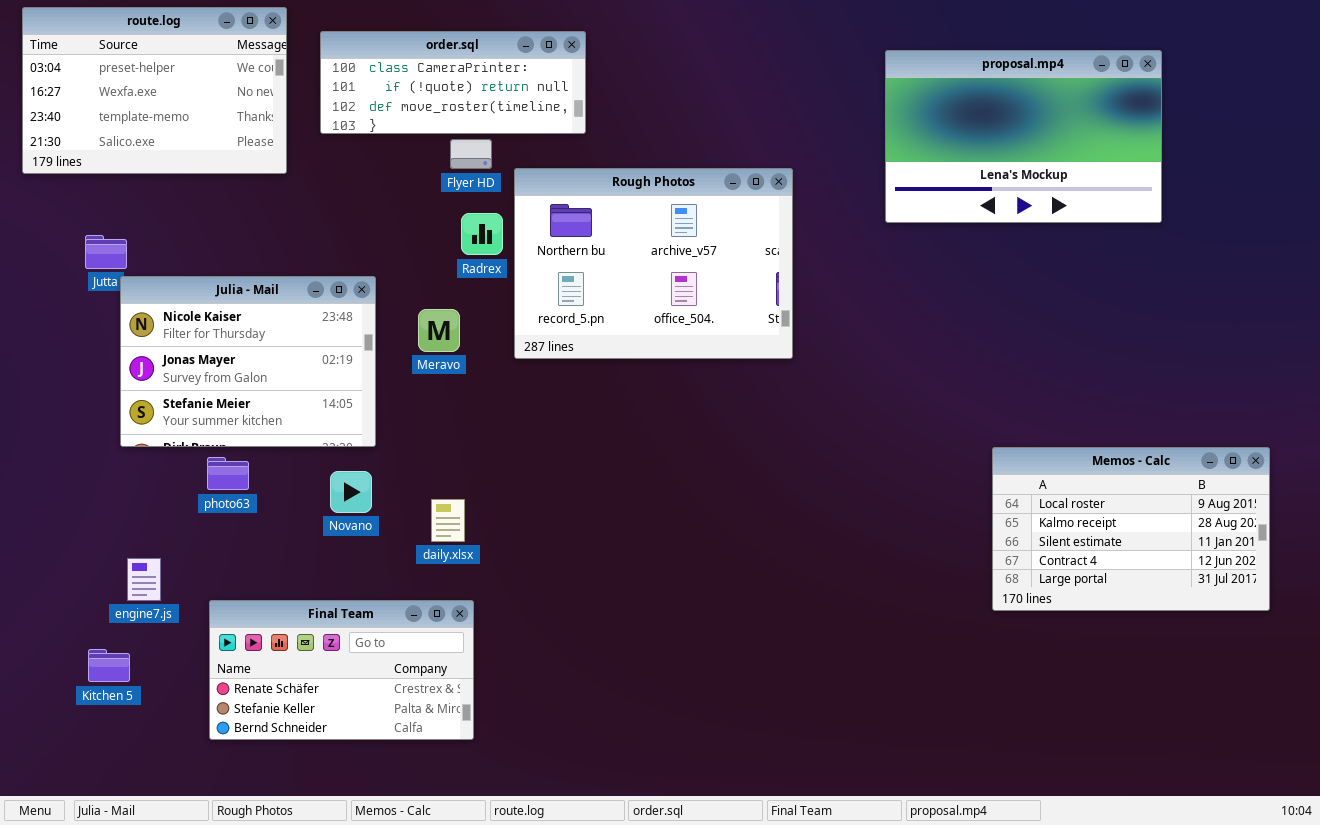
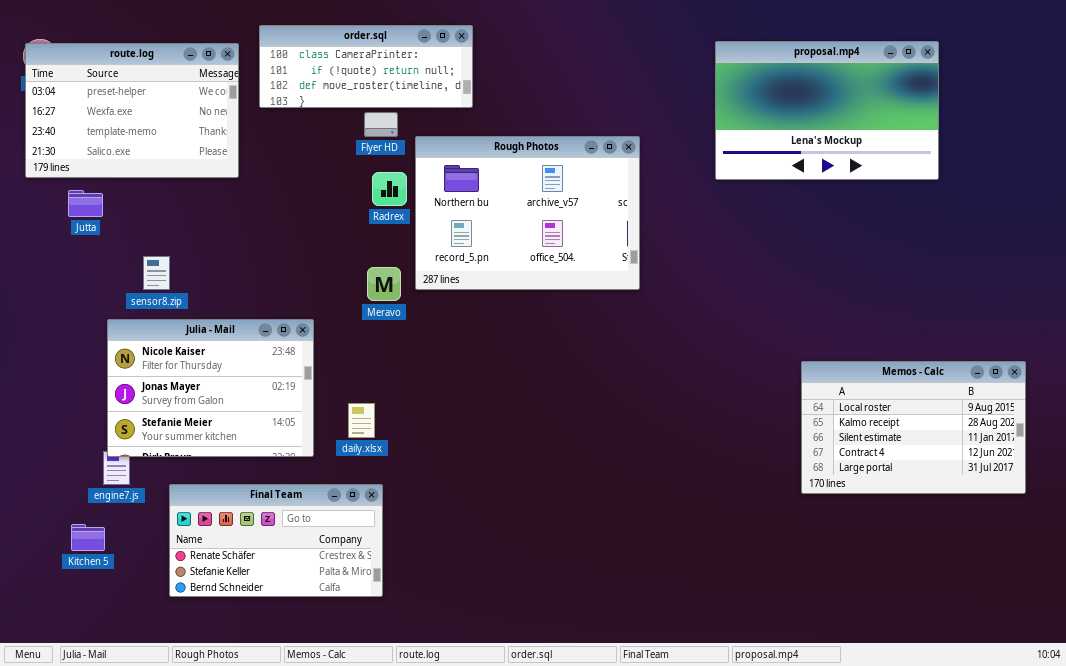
route.log: [22,7,287,174] -> [25,43,239,178], moved
Julia - Mail: [120,276,376,447] -> [107,319,314,457], moved
Meravo: [418,309,460,352] -> [367,267,401,301], moved

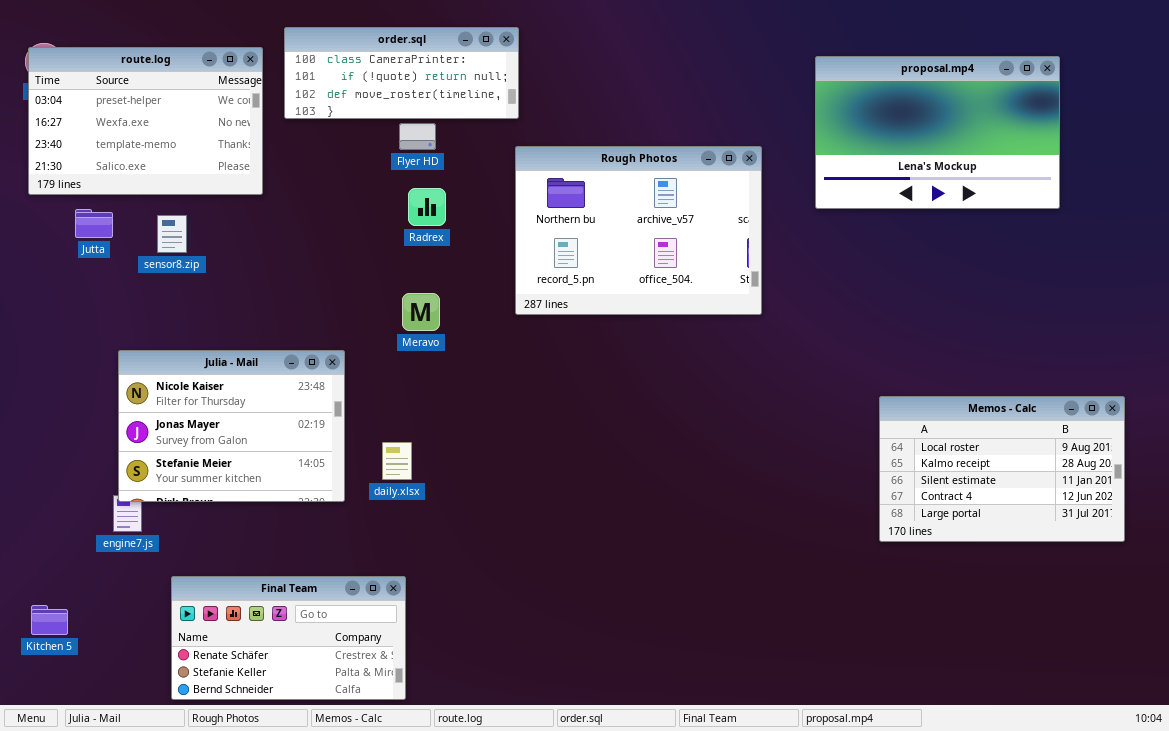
proposal.mp4: [715,41,939,180] -> [815,56,1060,209], moved
Rough Photos: [415,136,640,290] -> [515,146,762,315], moved
sensor8.zip: [143,256,170,290] -> [157,215,187,253], moved
Final Team: [169,484,383,597] -> [171,576,406,700], moved
Kitchen 5: [71,524,105,551] -> [31,605,68,635], moved

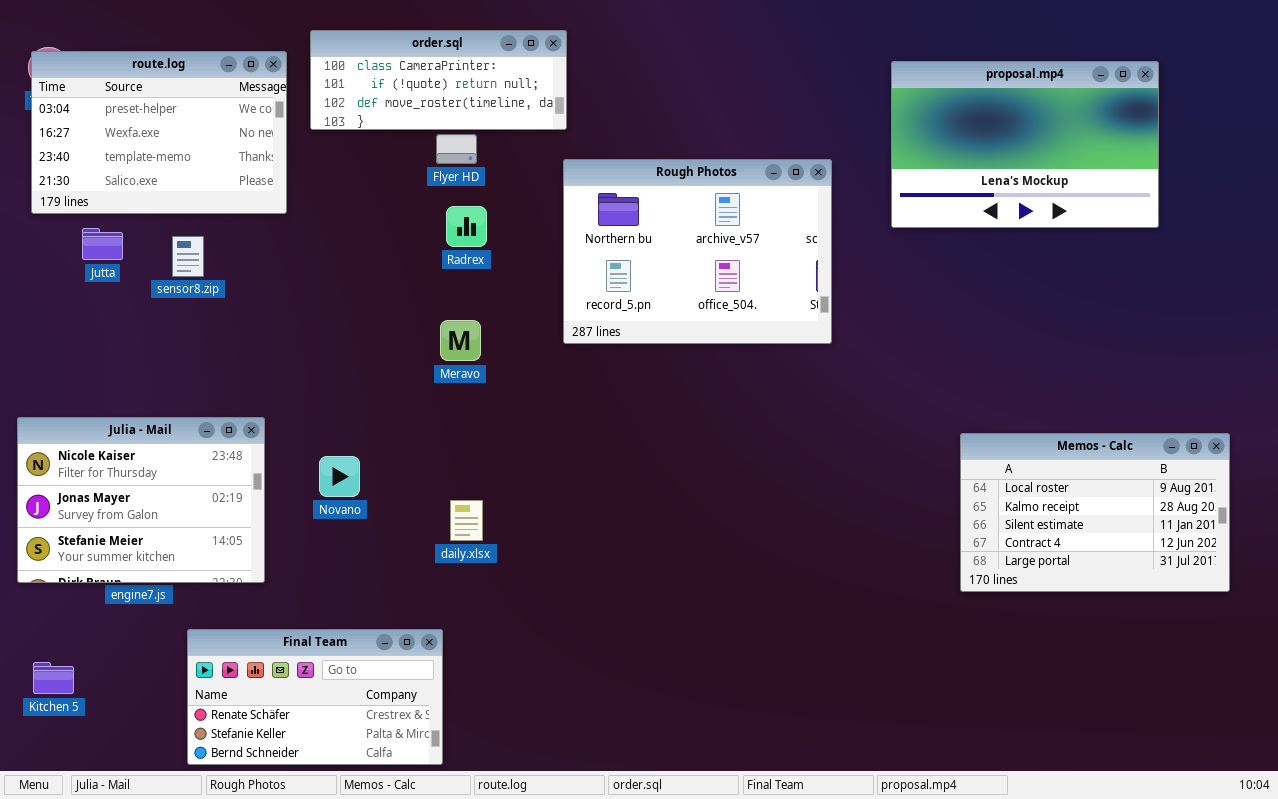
Julia - Mail: [118,350,345,502] -> [17,417,265,583], moved
daily.xlsx: [382,442,412,480] -> [450,500,483,541], moved

